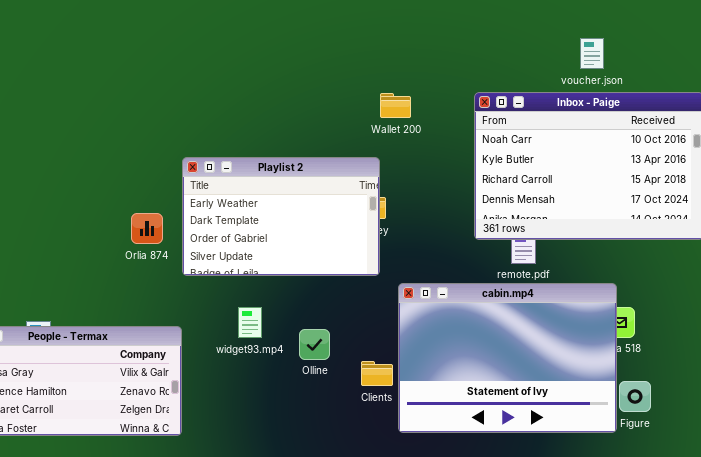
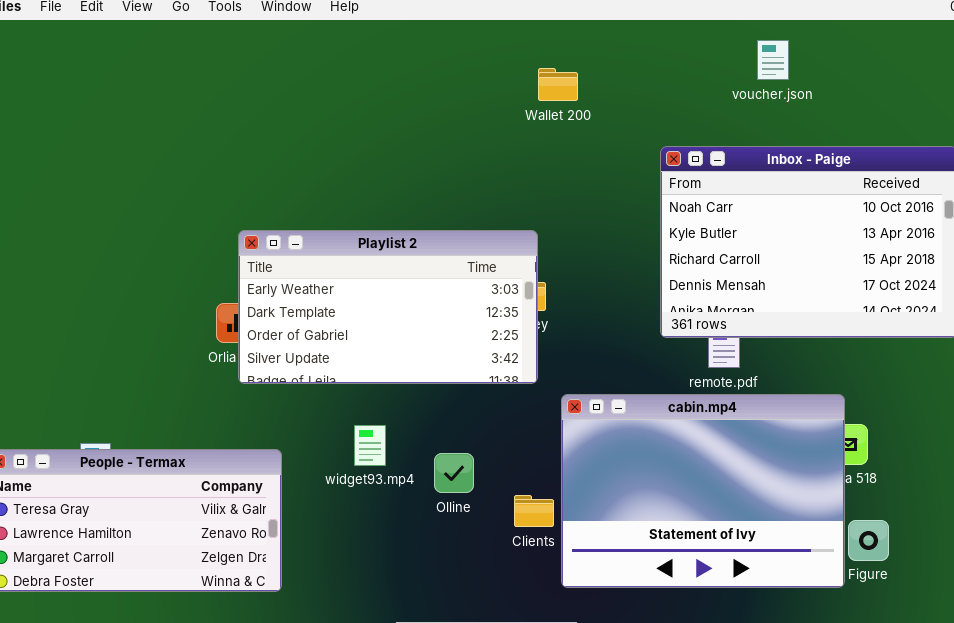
voucher.json: [580,38,604,69] -> [757,40,789,80], moved
Wallet 200: [380,93,411,118] -> [538,68,578,101], moved
Playlist 2: [182,157,380,276] -> [238,230,538,384], resized

